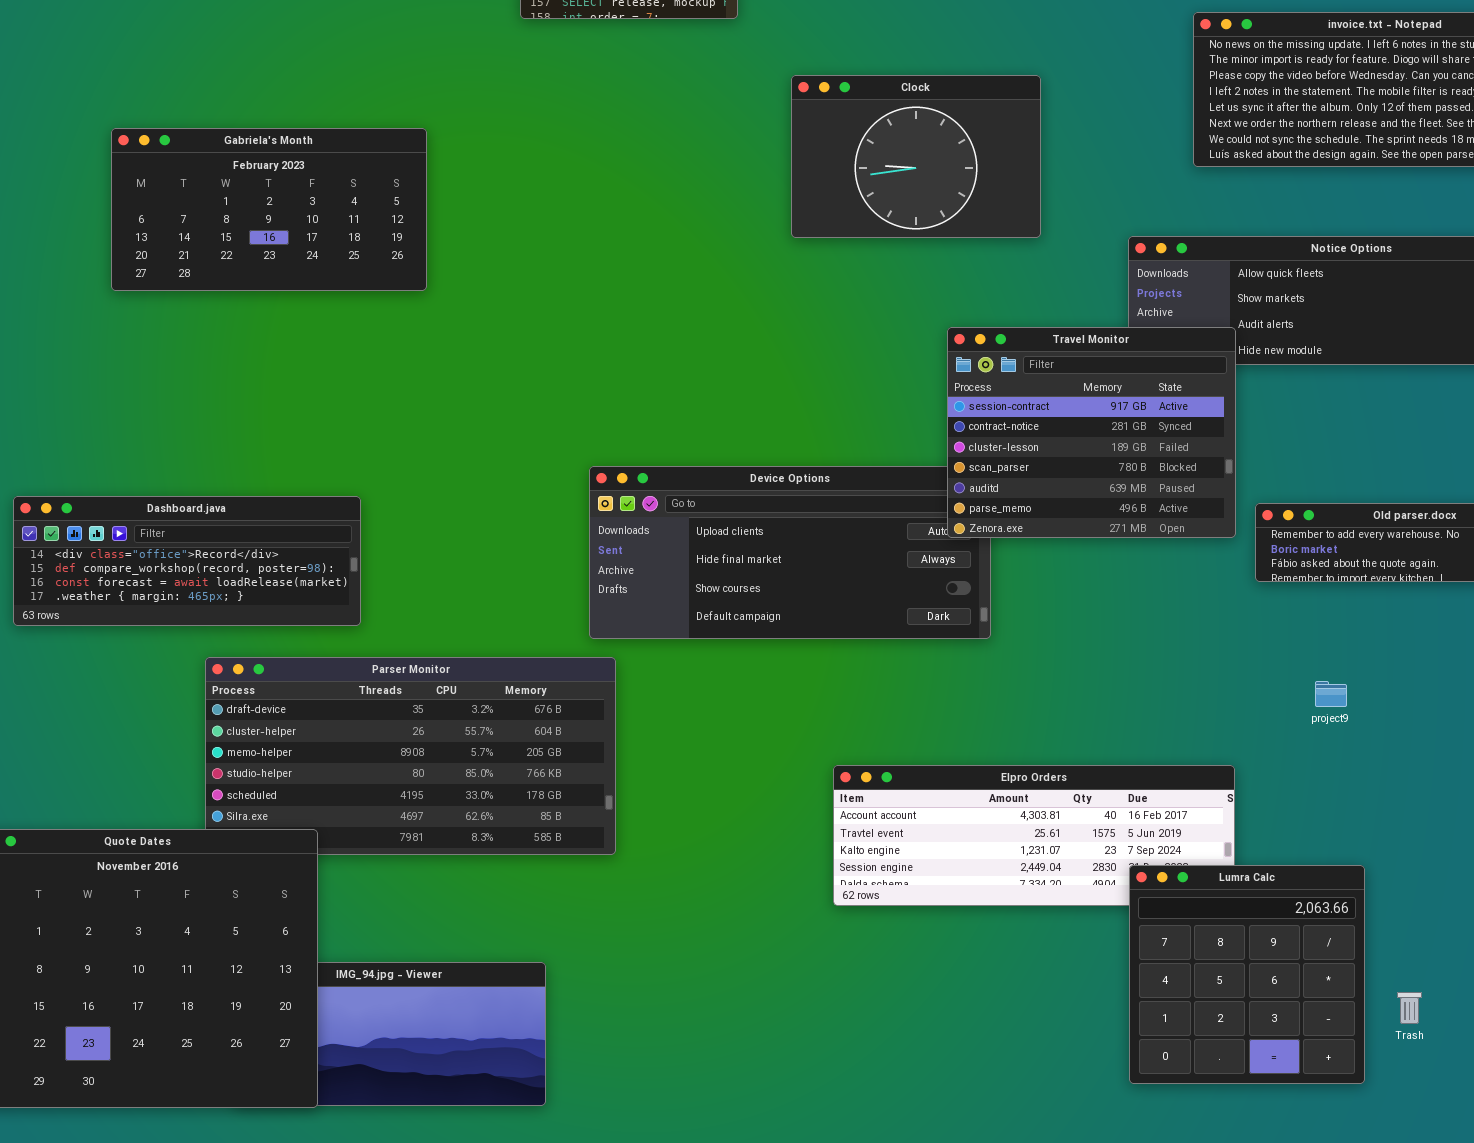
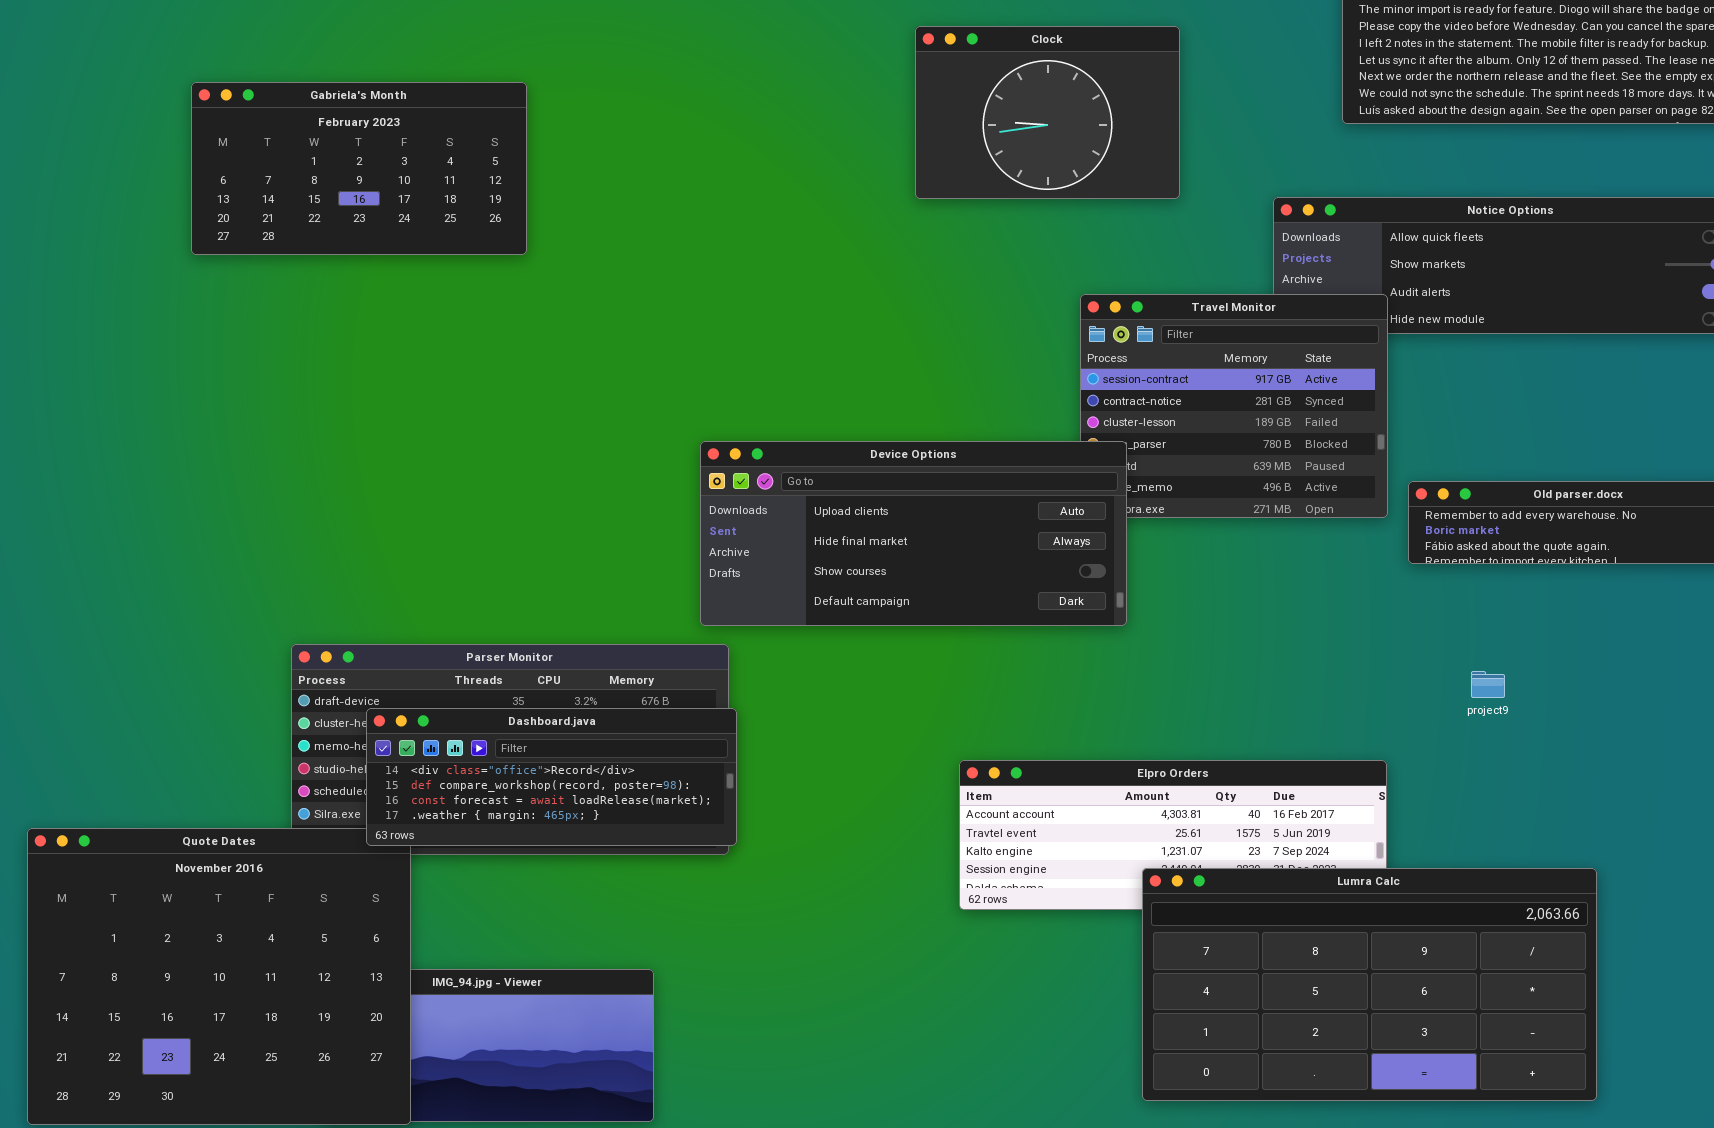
Device Options: [589,466,991,639] -> [700,441,1127,626], raised
Dashboard.java: [13,496,361,626] -> [366,708,737,846], moved
Lumra Calc: [1129,865,1365,1084] -> [1142,868,1597,1101], moved, resized

